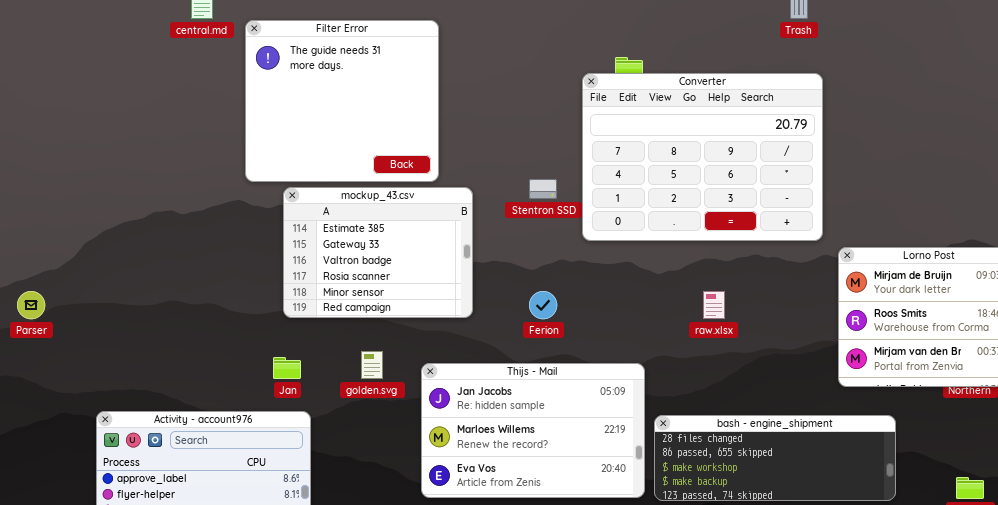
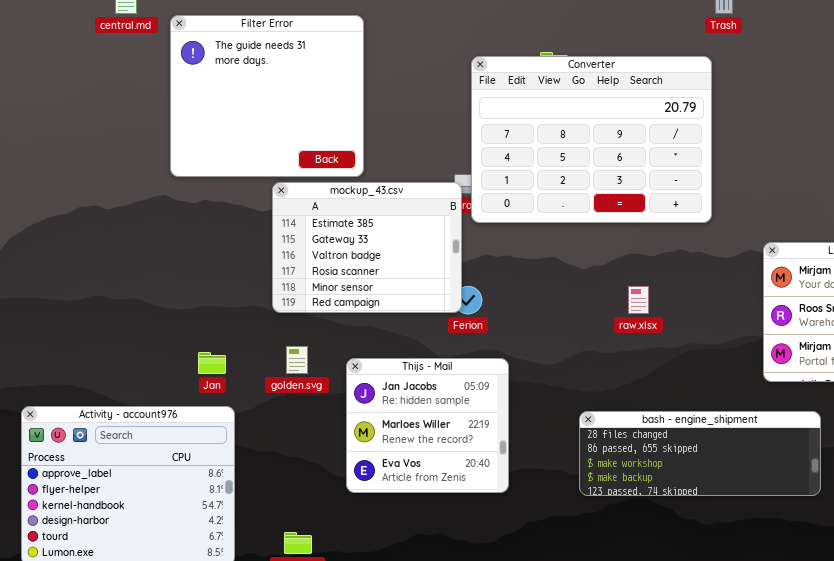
Converter: [582,73,823,241] -> [471,56,712,223], moved
mockup_43.csv: [283,187,473,318] -> [272,182,462,313], moved
Thijs - Mail: [421,363,645,498] -> [346,358,509,493], resized

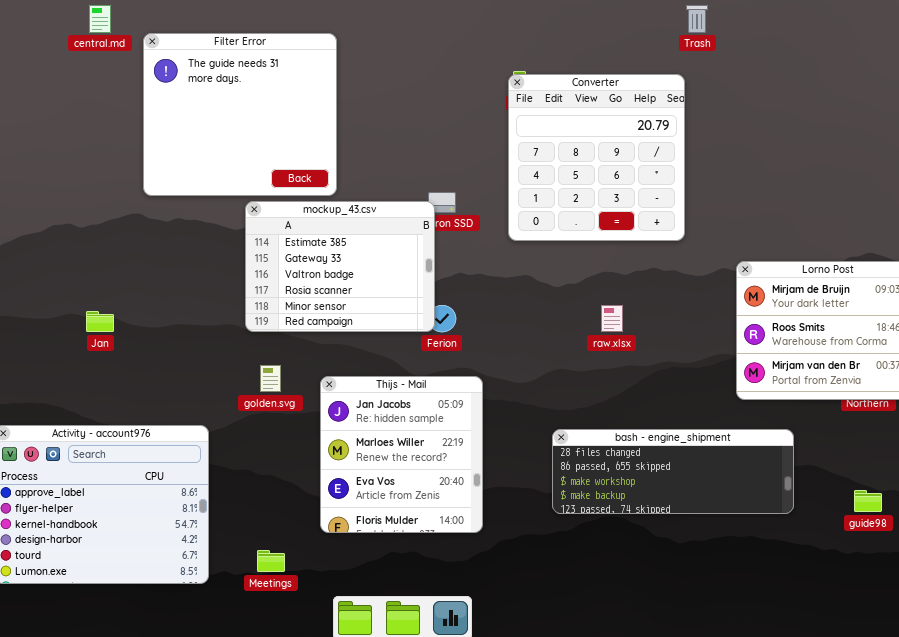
Converter: [471,56,712,223] -> [508,74,685,241], resized
Jan: [198,352,226,374] -> [86,311,114,332], moved
Thijs - Mail: [346,358,509,493] -> [320,376,483,533], resized

